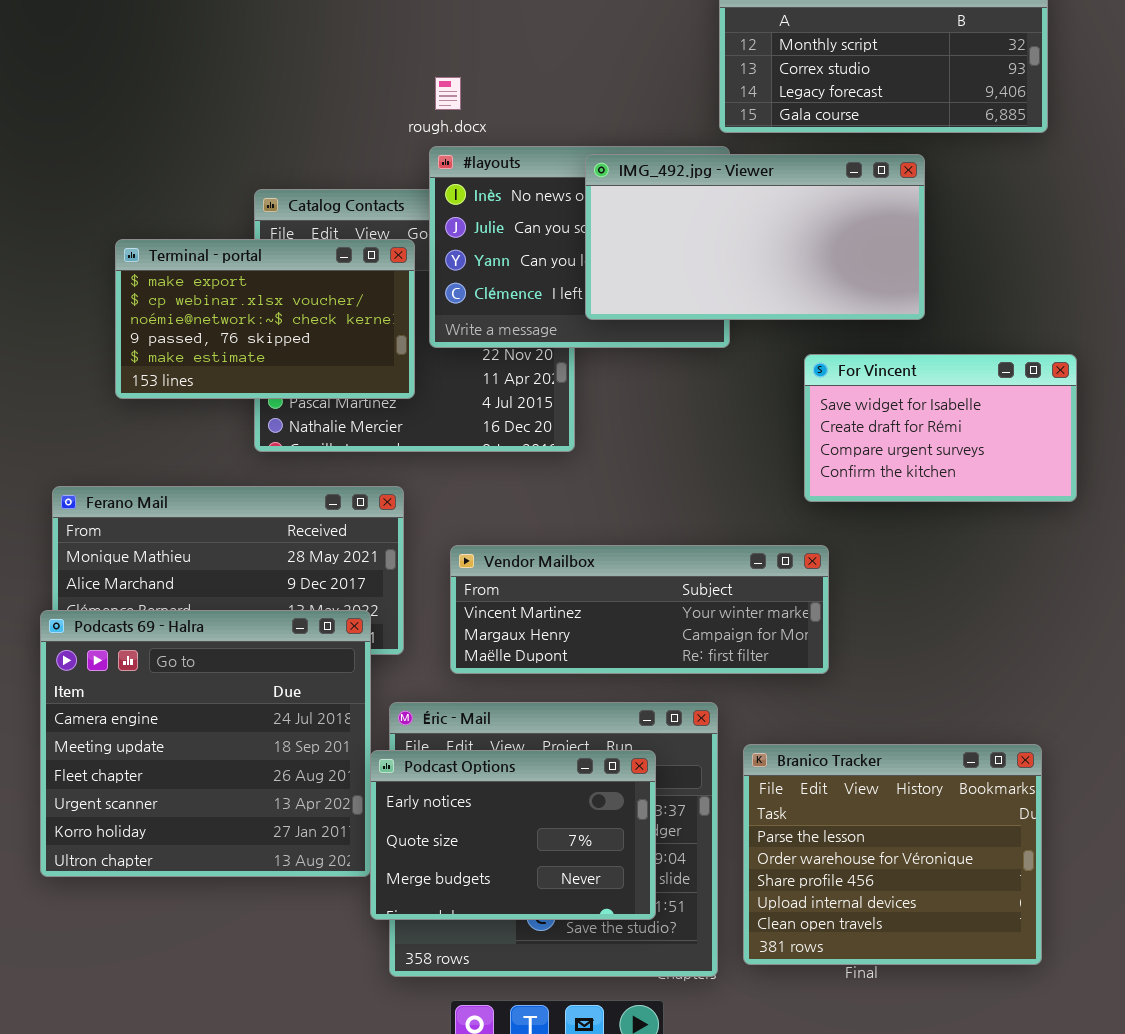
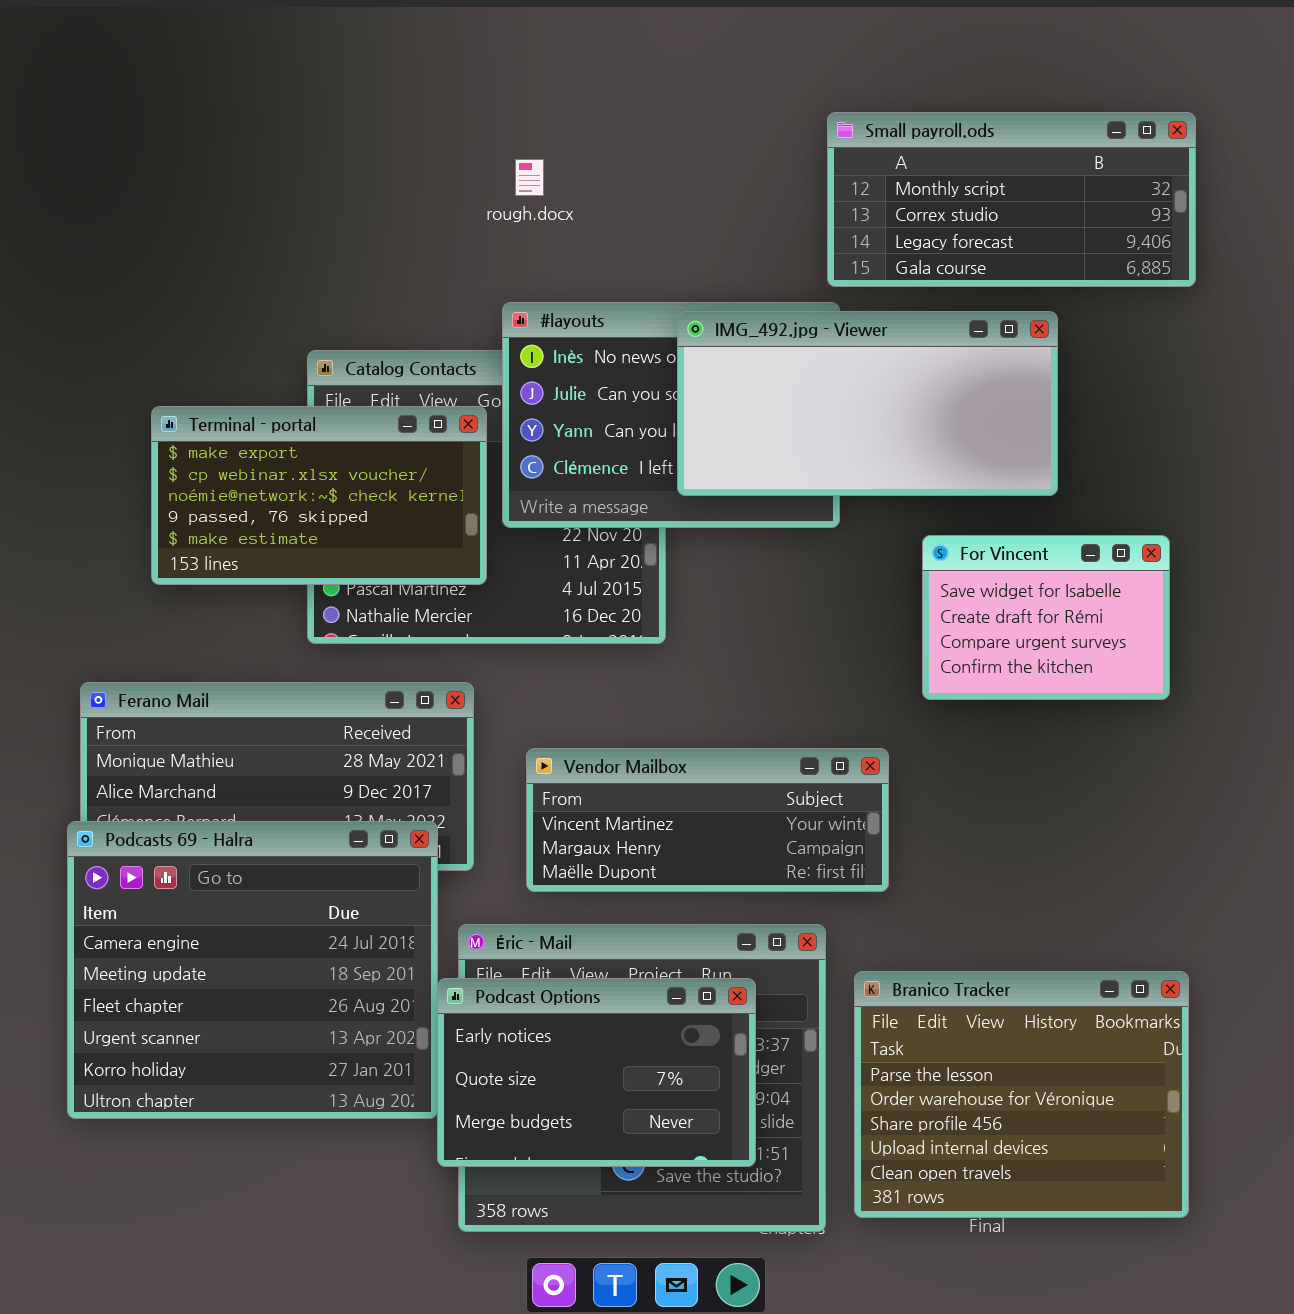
rough.docx: [435,77,461,110] -> [515,159,544,196], moved
For Vincent: [804,354,1077,502] -> [922,535,1170,700], resized
Vendor Mailbox: [450,545,829,674] -> [526,748,889,892], resized

